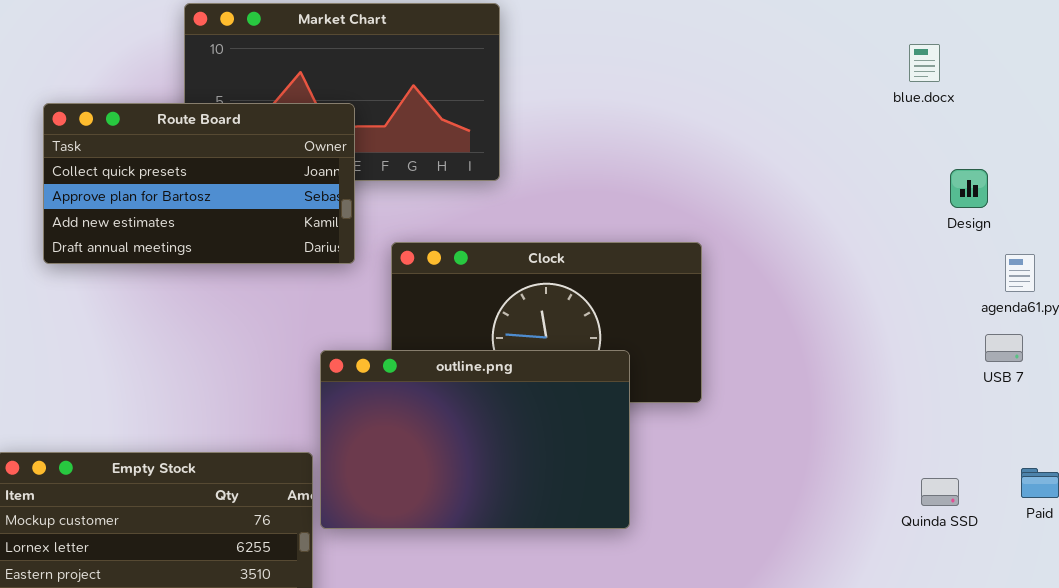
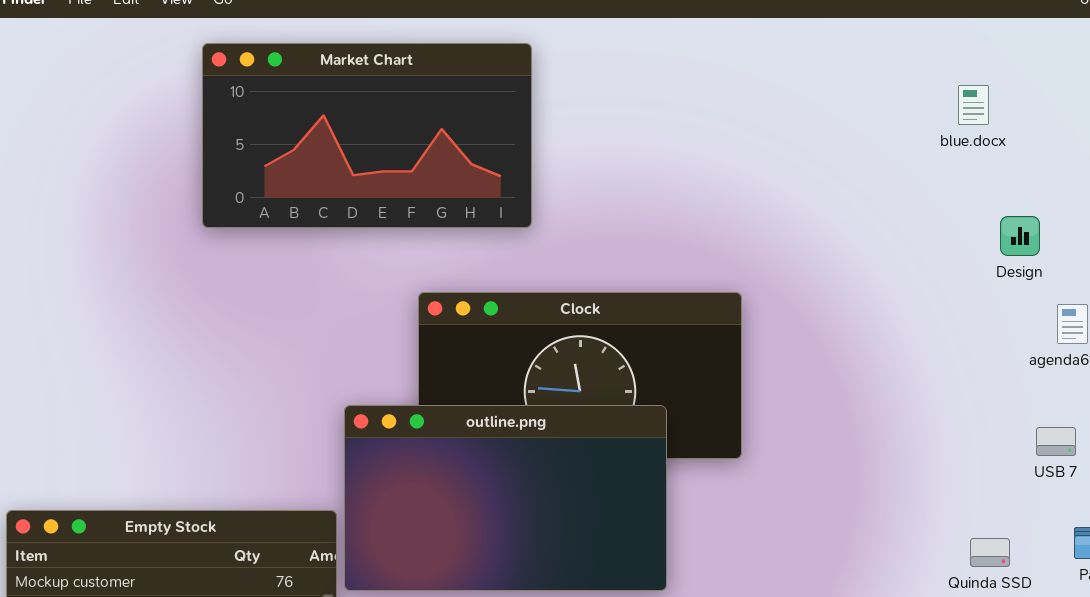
Route Board: [43,103,355,264] -> none, closed
USB 7: [985,334,1023,362] -> [1036,427,1076,456], moved

